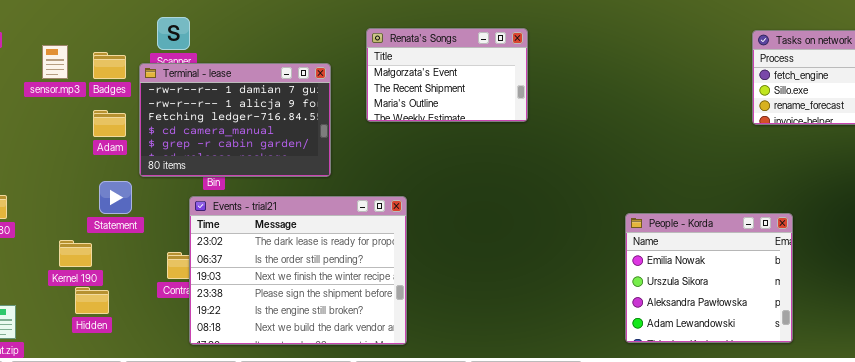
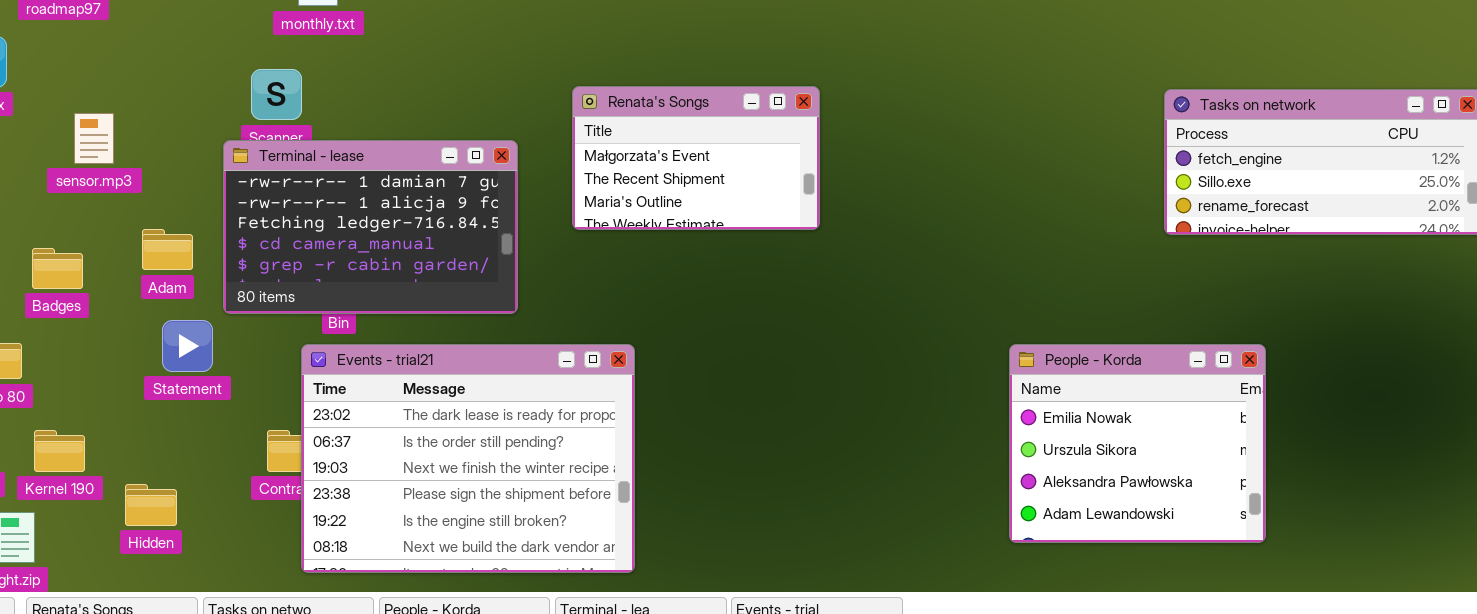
Badges: [93,52,126,79] -> [32,248,83,289], moved
Adam: [93,110,126,137] -> [142,229,193,270], moved
People - Korda: [625,213,793,343] -> [1009,344,1266,543], moved
Kernel 190: [59,240,92,267] -> [34,430,85,472], moved

